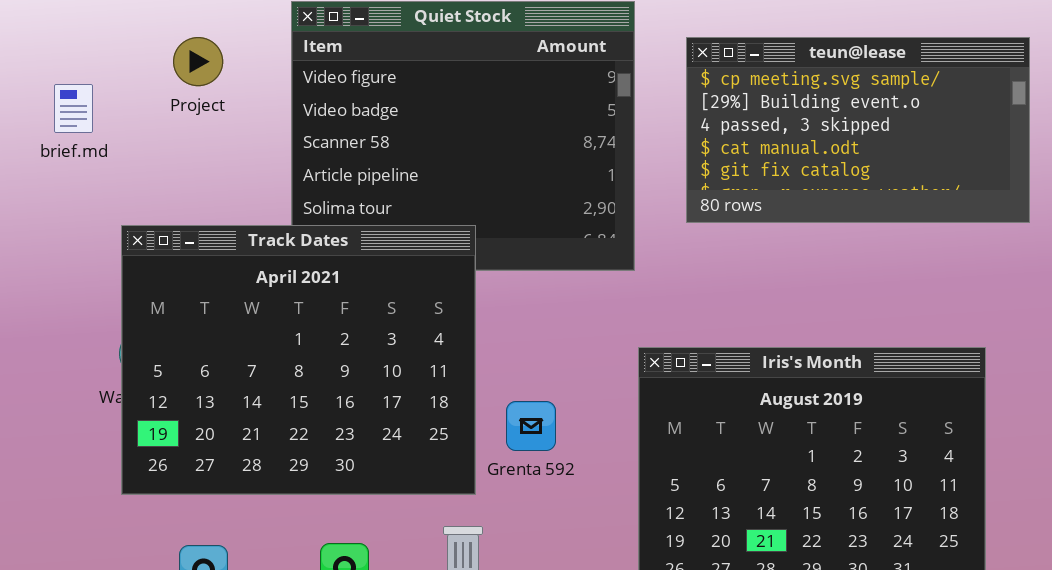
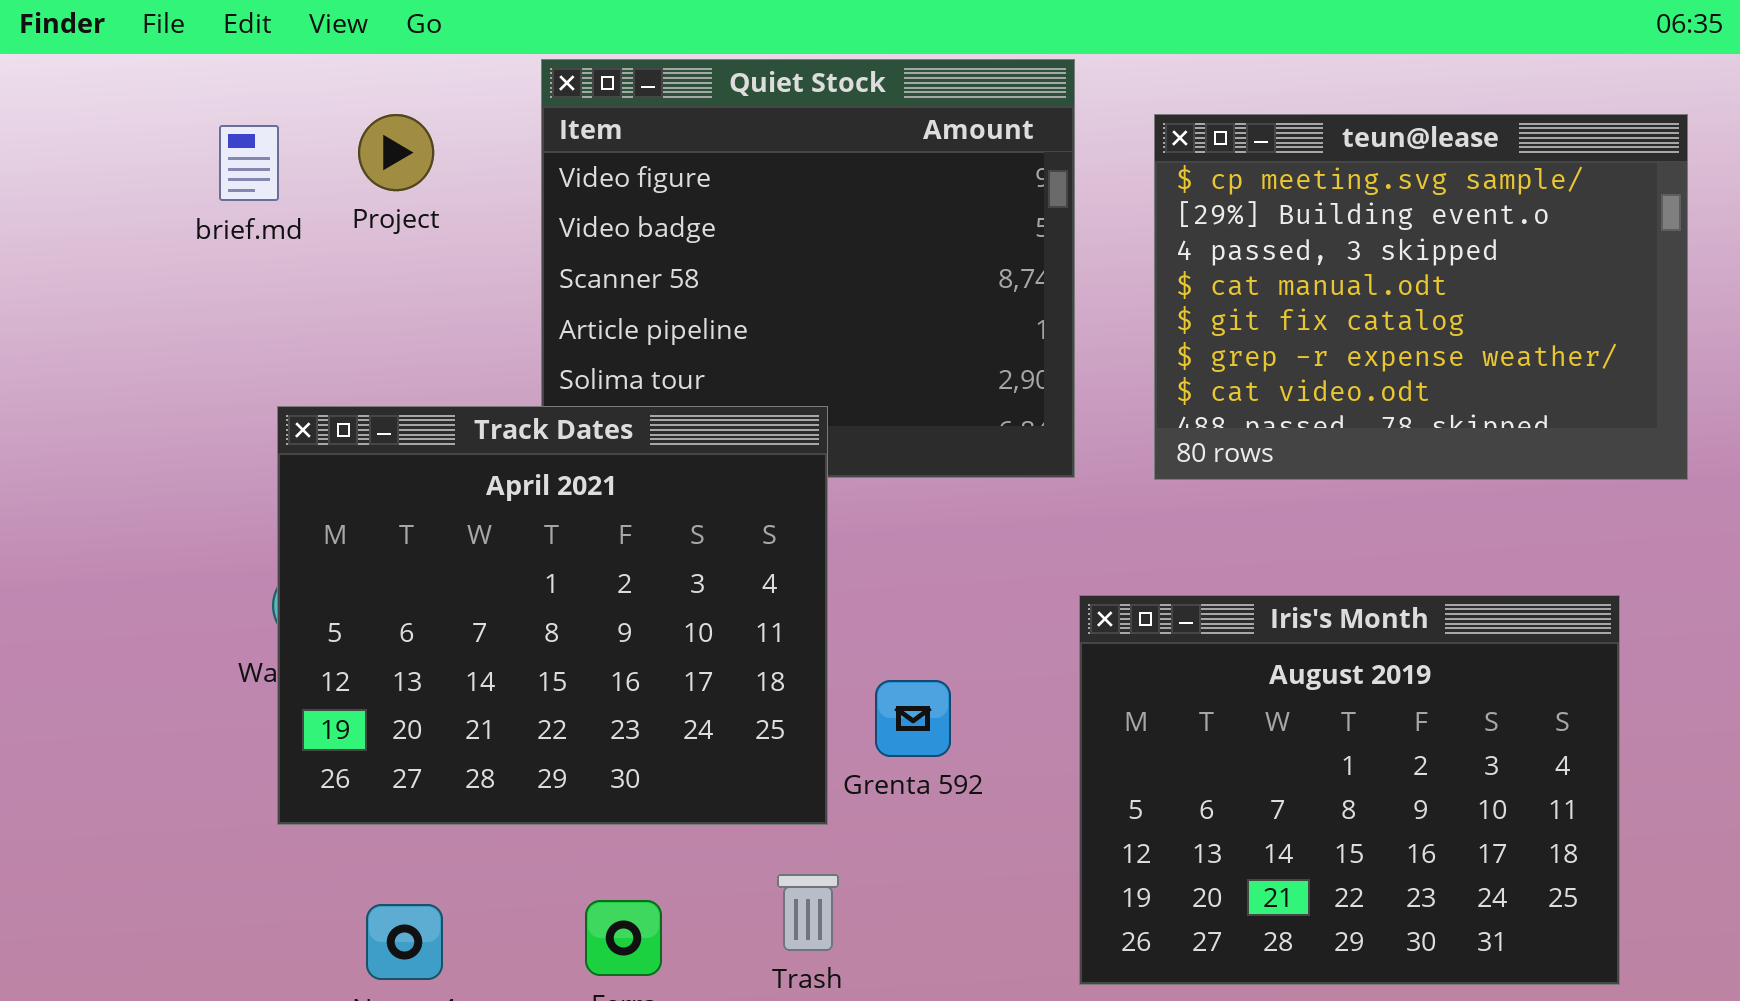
teun@lease: [686,37,1030,223] -> [1154,114,1688,480], resized
brief.md: [54,84,93,133] -> [219,125,279,201], moved

